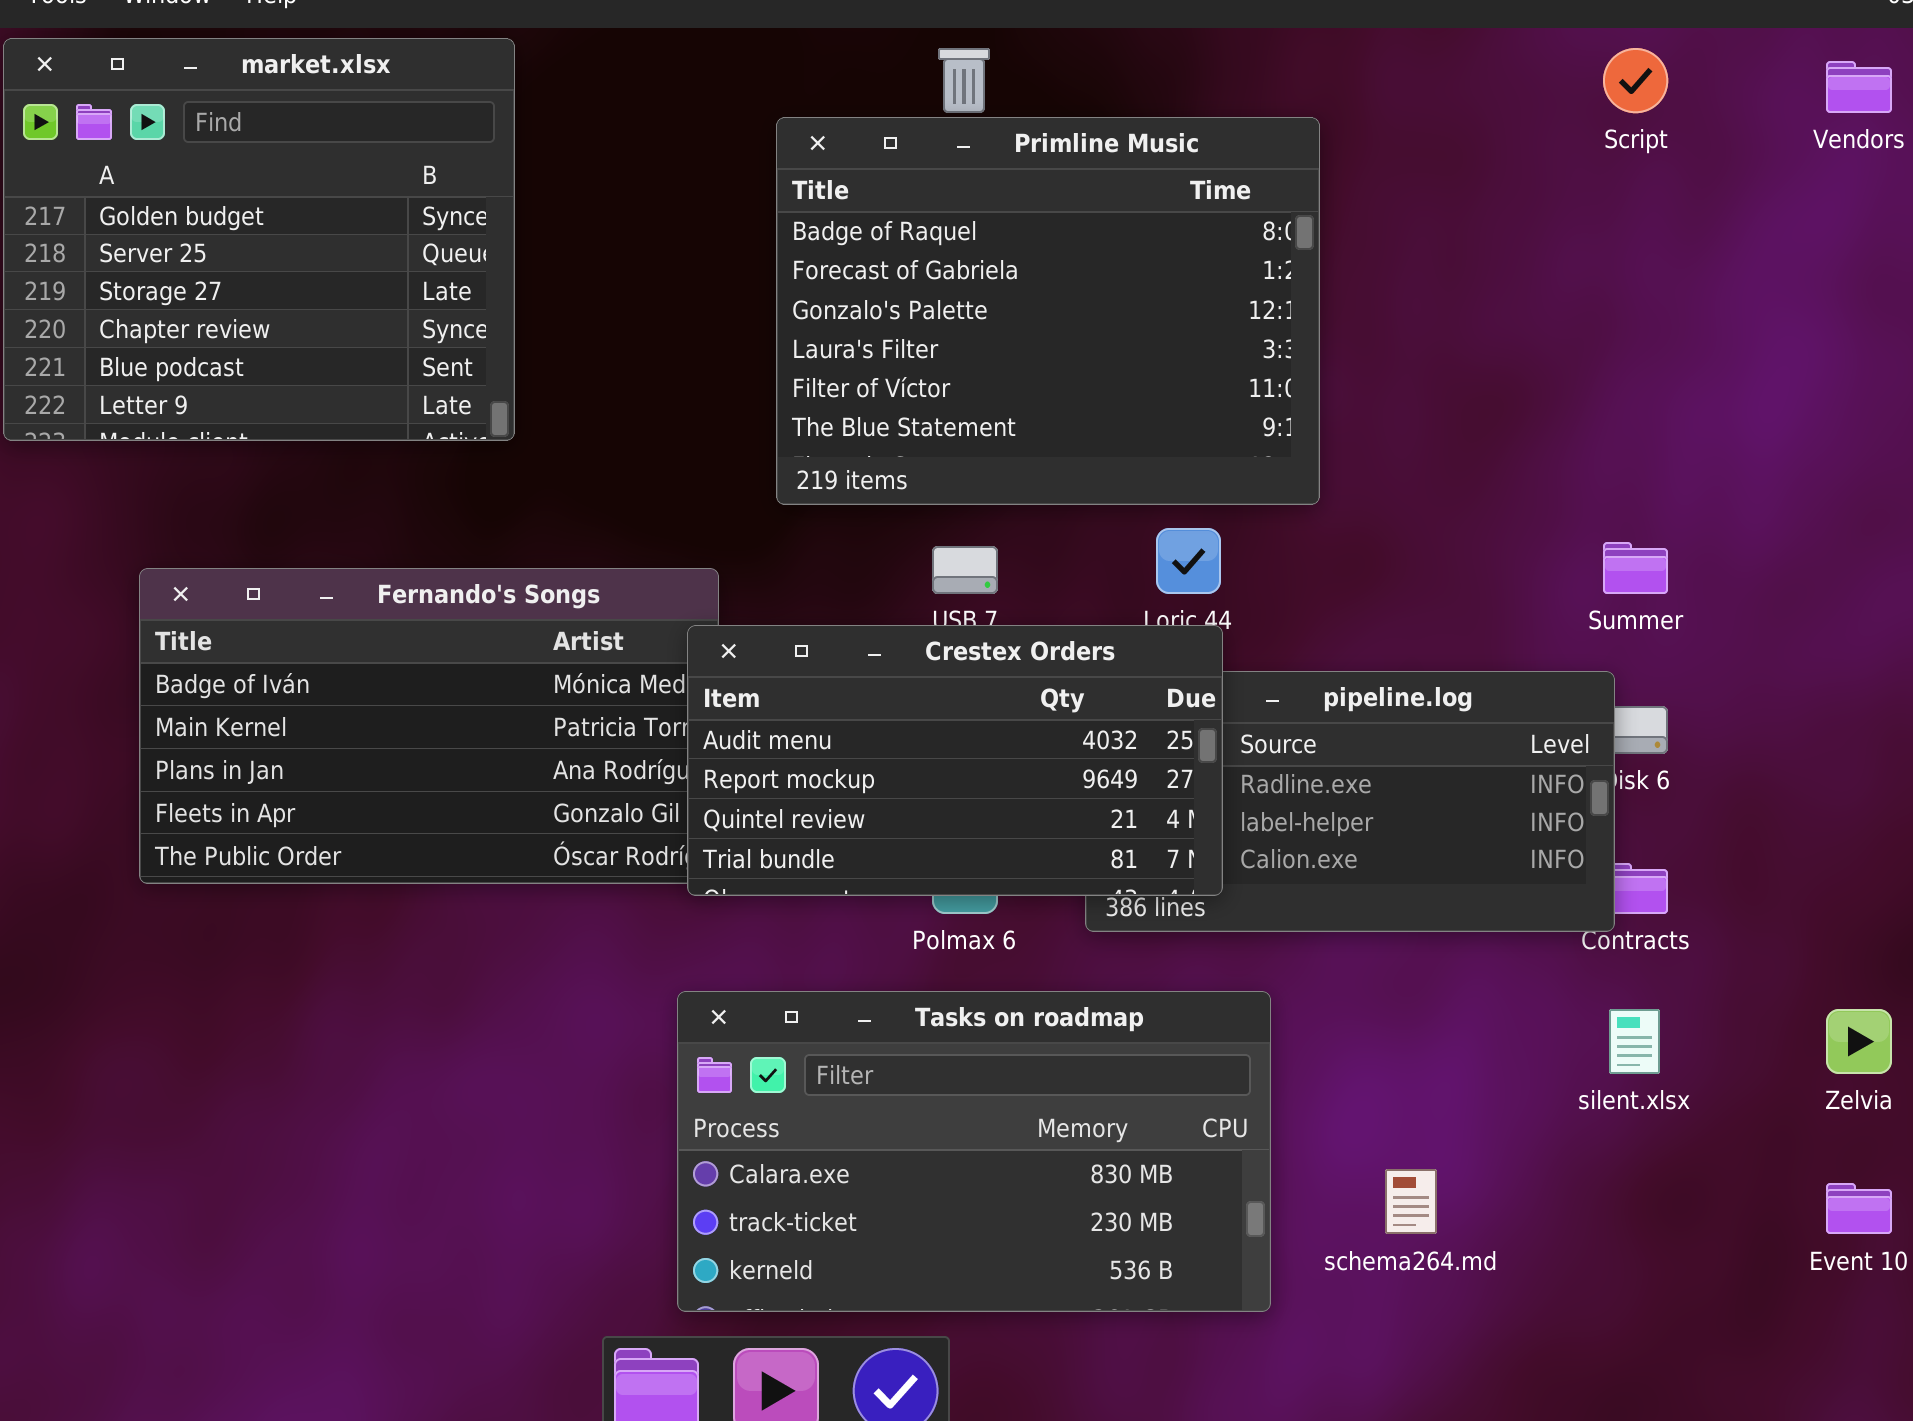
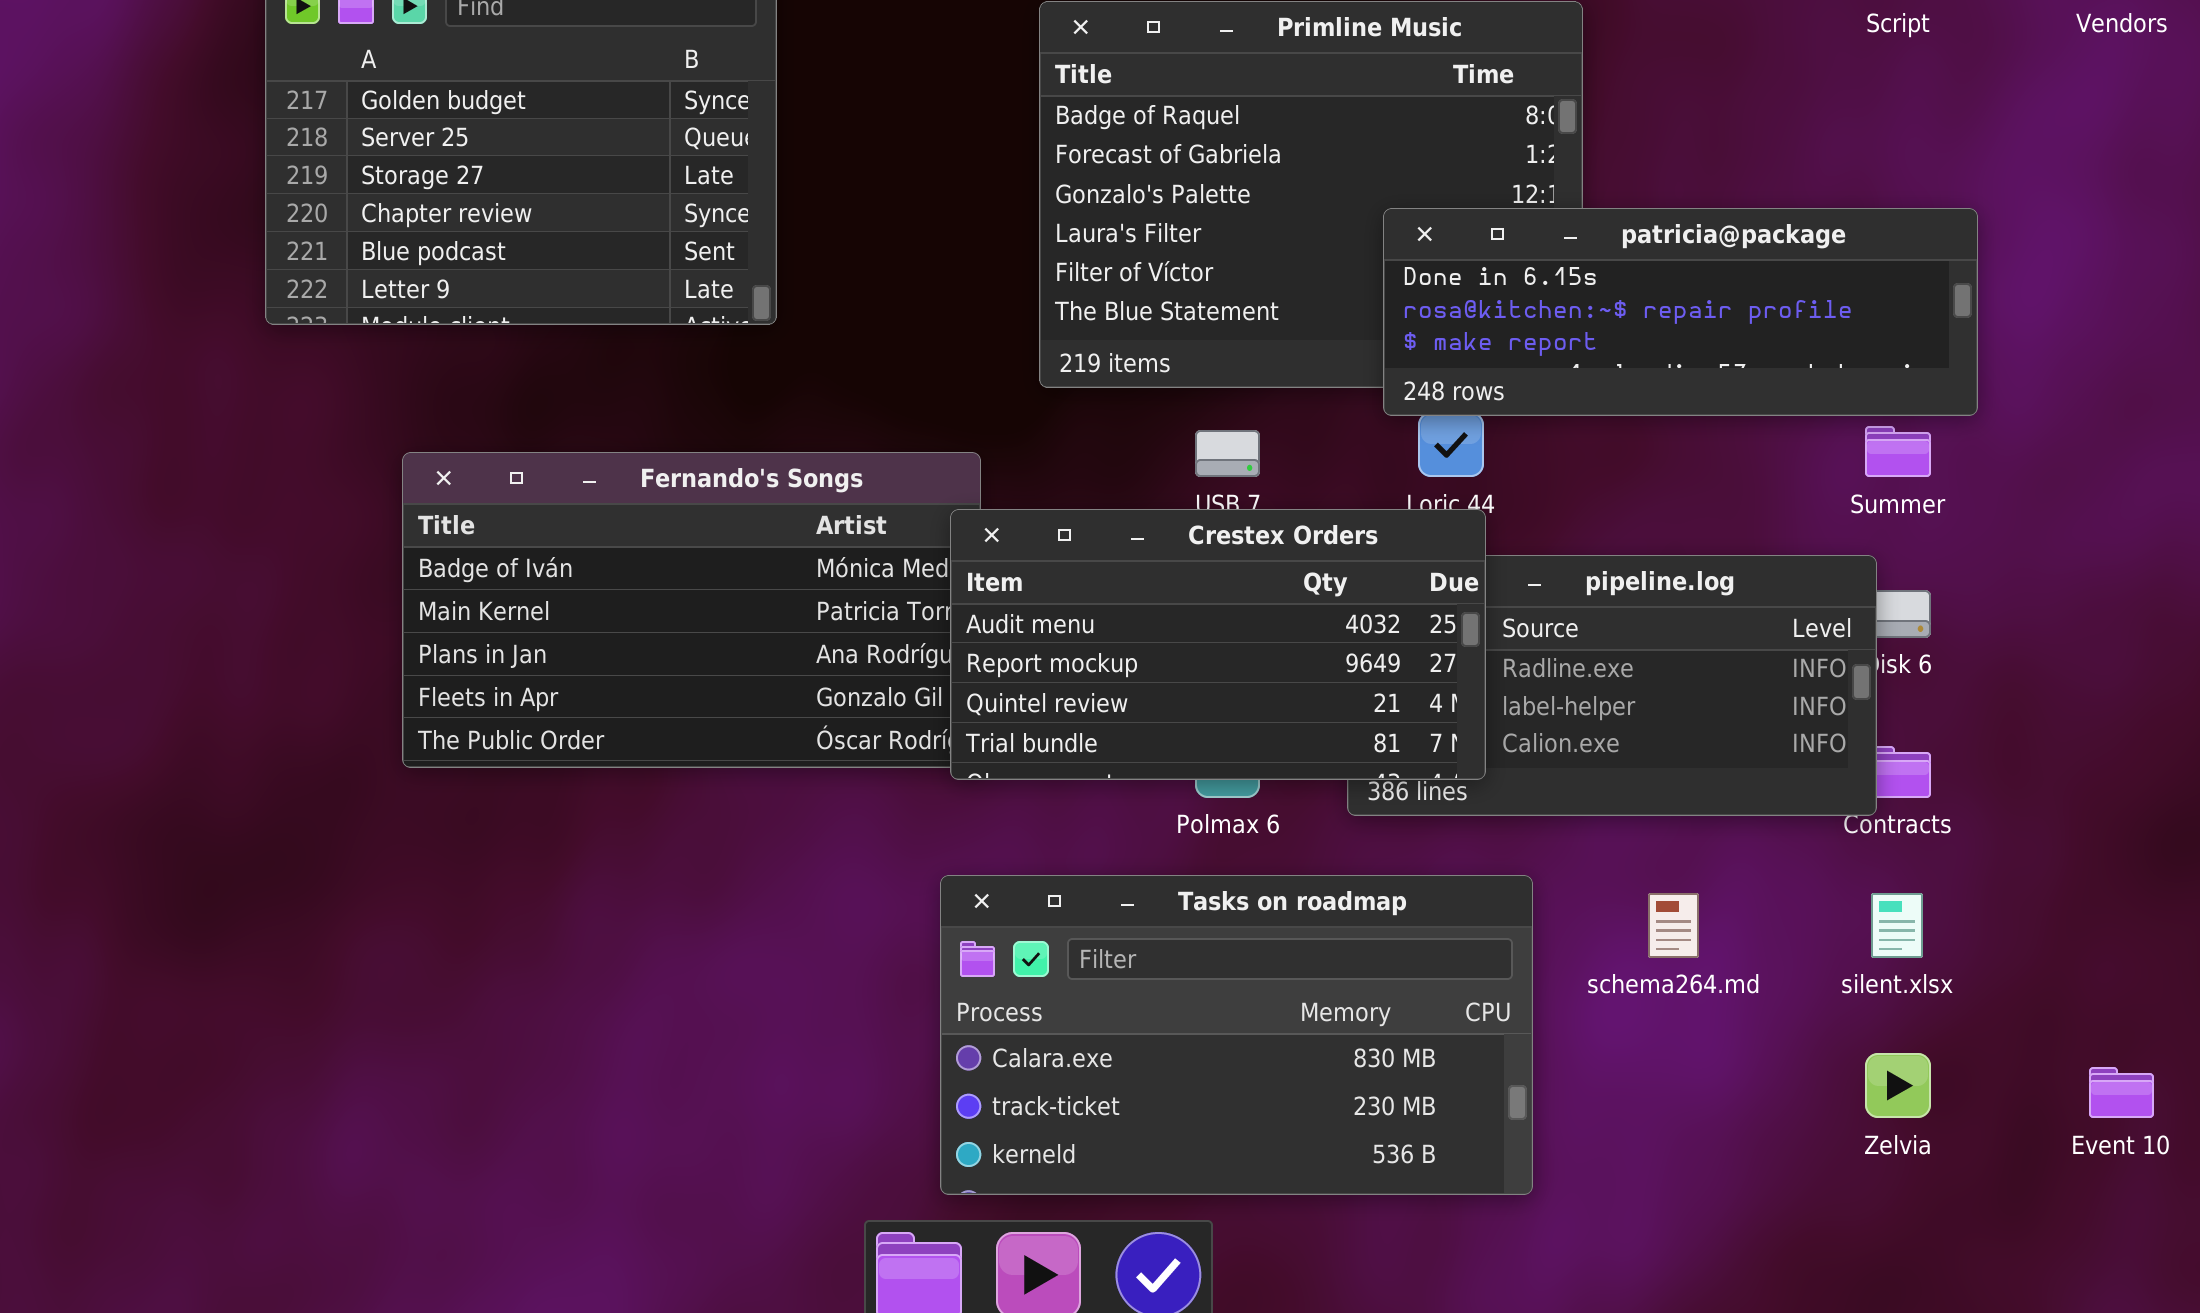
patricia@package: none -> [1383,208,1978,416], opened
Zelvia: [1826,1009,1892,1074] -> [1865,1053,1931,1118], moved
schema264.md: [1385,1169,1437,1234] -> [1648,893,1699,958], moved

